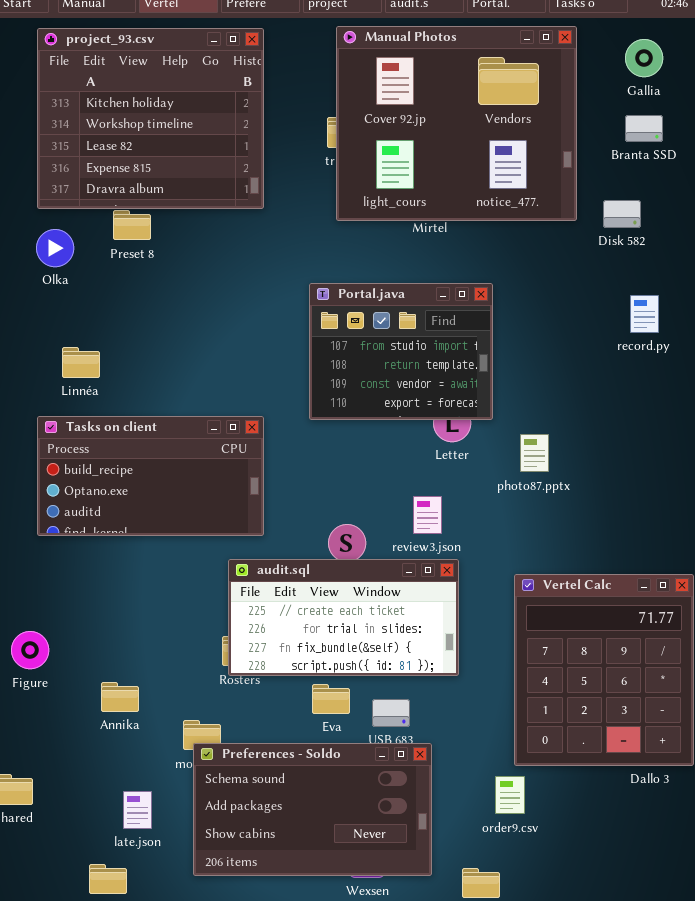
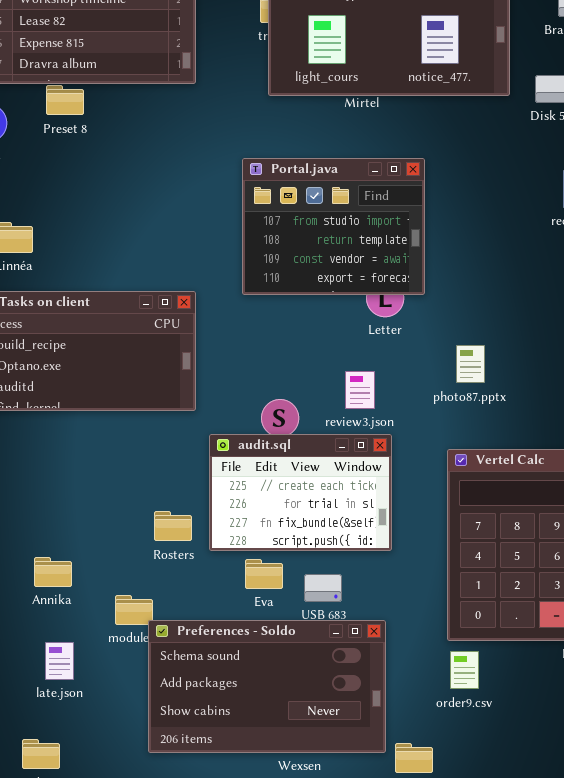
photo87.pptx: [520,434,549,472] -> [456,345,485,383], moved
audit.sql: [228,559,459,676] -> [209,434,392,551], resized
Preferences - Soldo: [193,743,432,876] -> [148,620,386,753], moved
order9.csv: [495,776,525,814] -> [450,651,479,689], moved
late.json: [123,791,152,829] -> [45,642,74,680], moved

